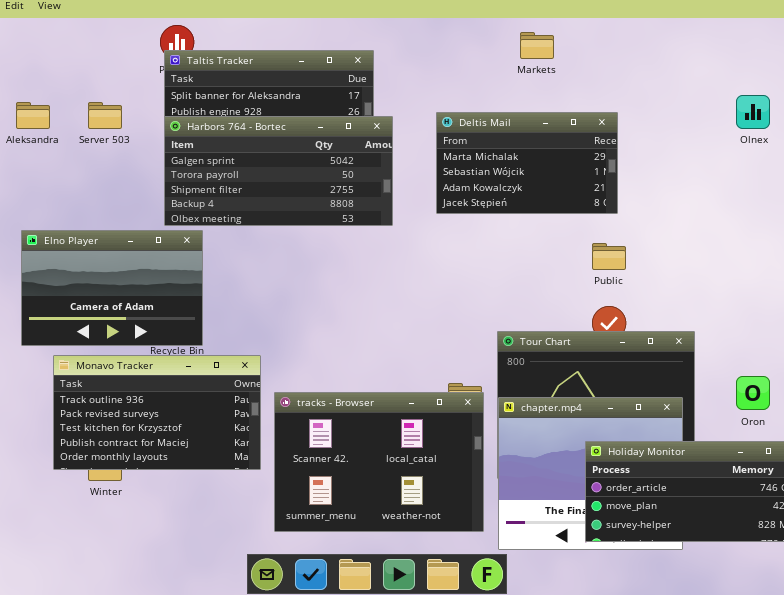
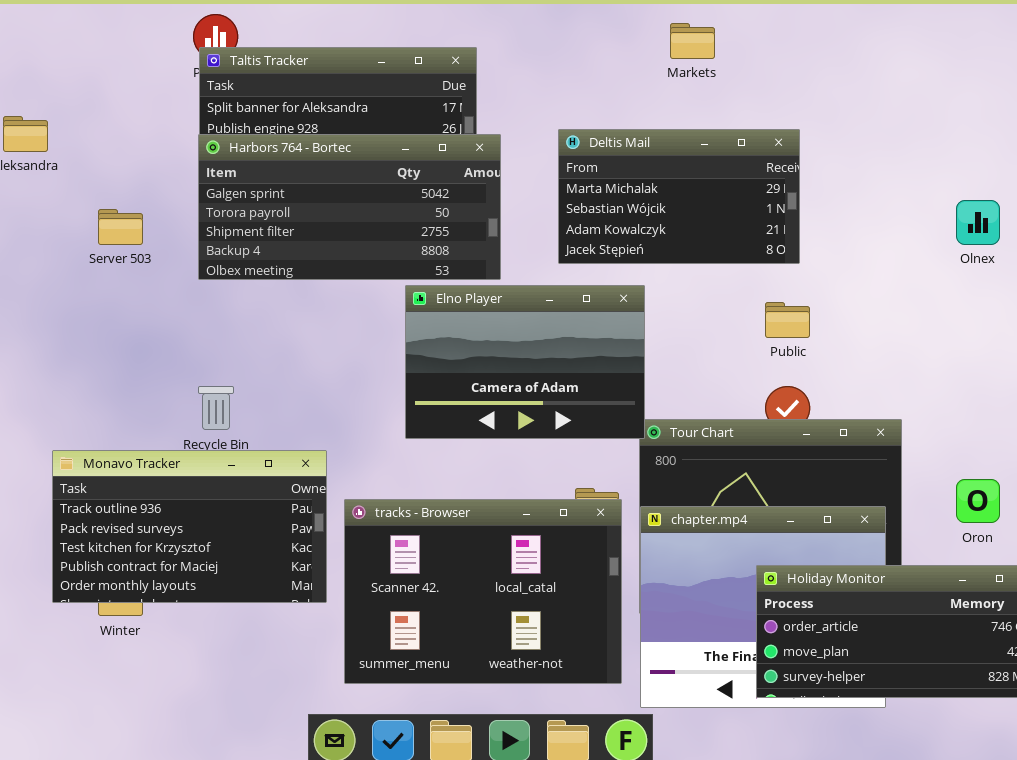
Olnex: [736,95,770,129] -> [956,200,1000,245], moved
Server 503: [88,102,122,129] -> [98,209,143,245], moved
Elno Player: [21,230,203,346] -> [405,285,645,439], moved

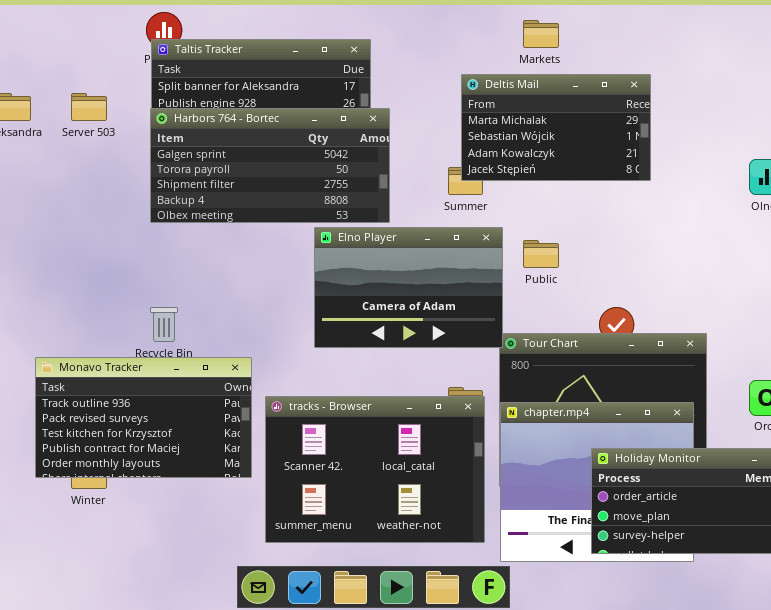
Deltis Mail: [558,129,800,264] -> [461,74,651,181], moved
Server 503: [98,209,143,245] -> [71,93,107,121], moved
Public: [765,302,810,338] -> [523,240,559,268], moved

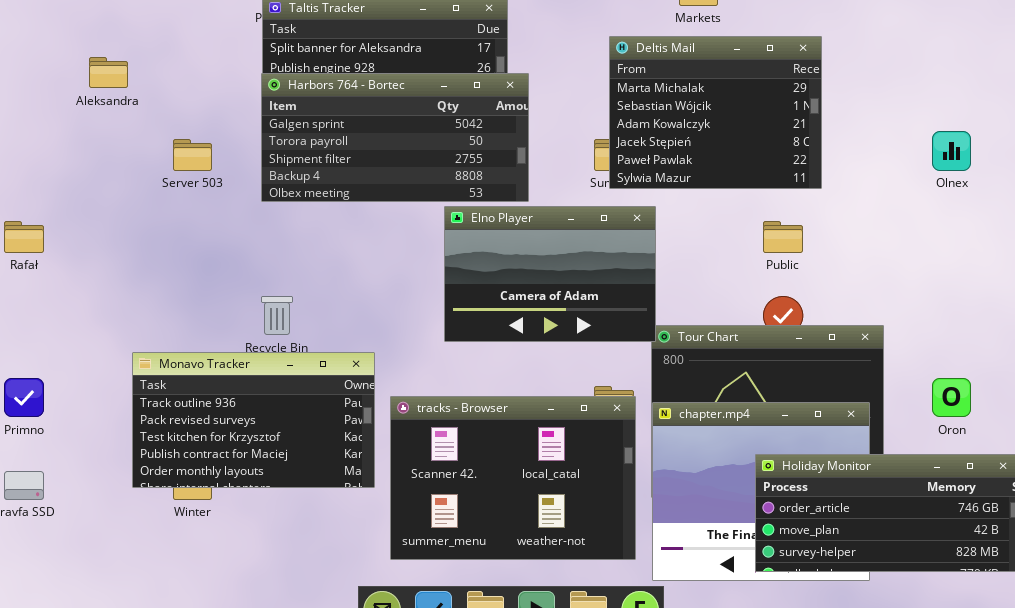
Deltis Mail: [461,74,651,181] -> [609,36,822,189], resized
Server 503: [71,93,107,121] -> [173,139,212,171], moved
Public: [523,240,559,268] -> [763,221,803,253], moved

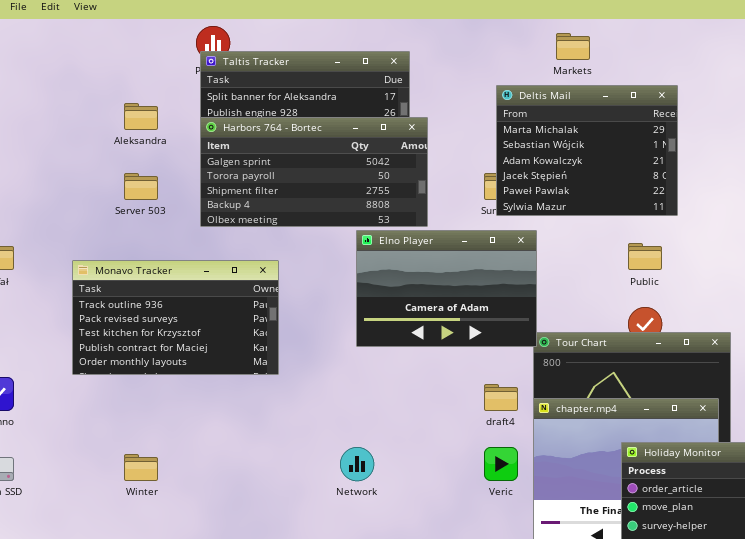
Aleksandra: [89,57,128,88] -> [124,103,158,130], moved
Monavo Tracker: [132,352,375,488] -> [72,260,279,375], moved
tracks - Browser: [390,396,636,560] -> none, closed

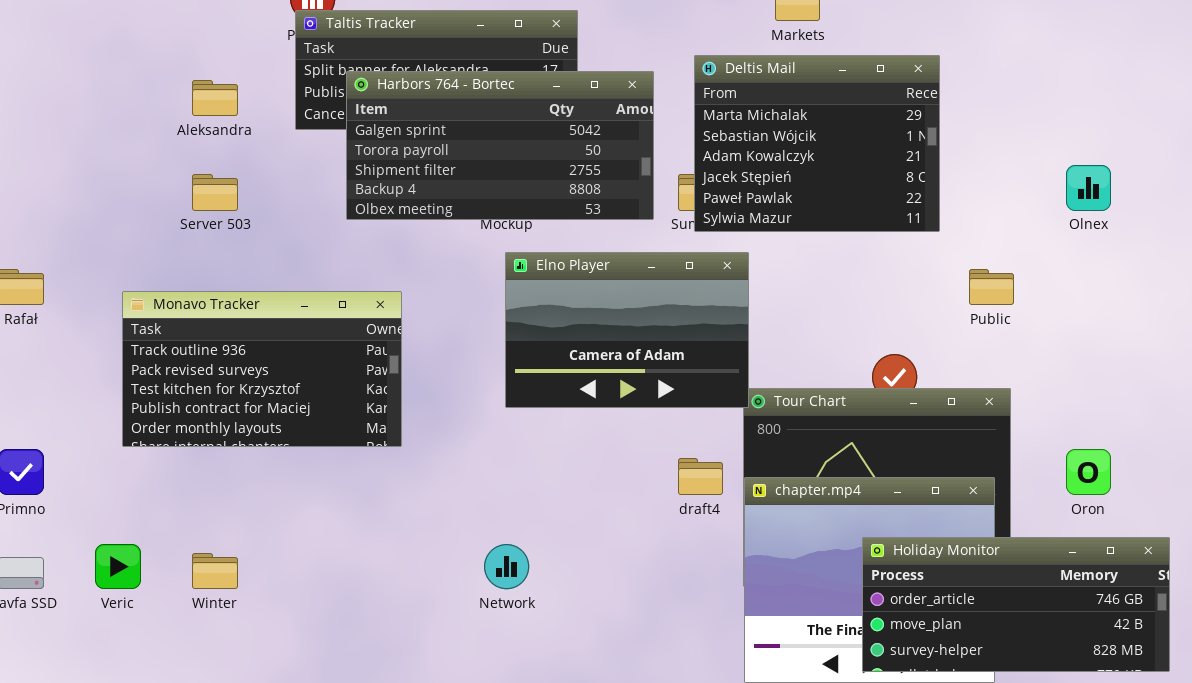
Harbors 764 - Bortec: [200,117,428,227] -> [346,71,654,220], moved
Public: [628,243,662,270] -> [969,269,1014,305], moved
Veric: [484,447,518,481] -> [95,544,141,589], moved

